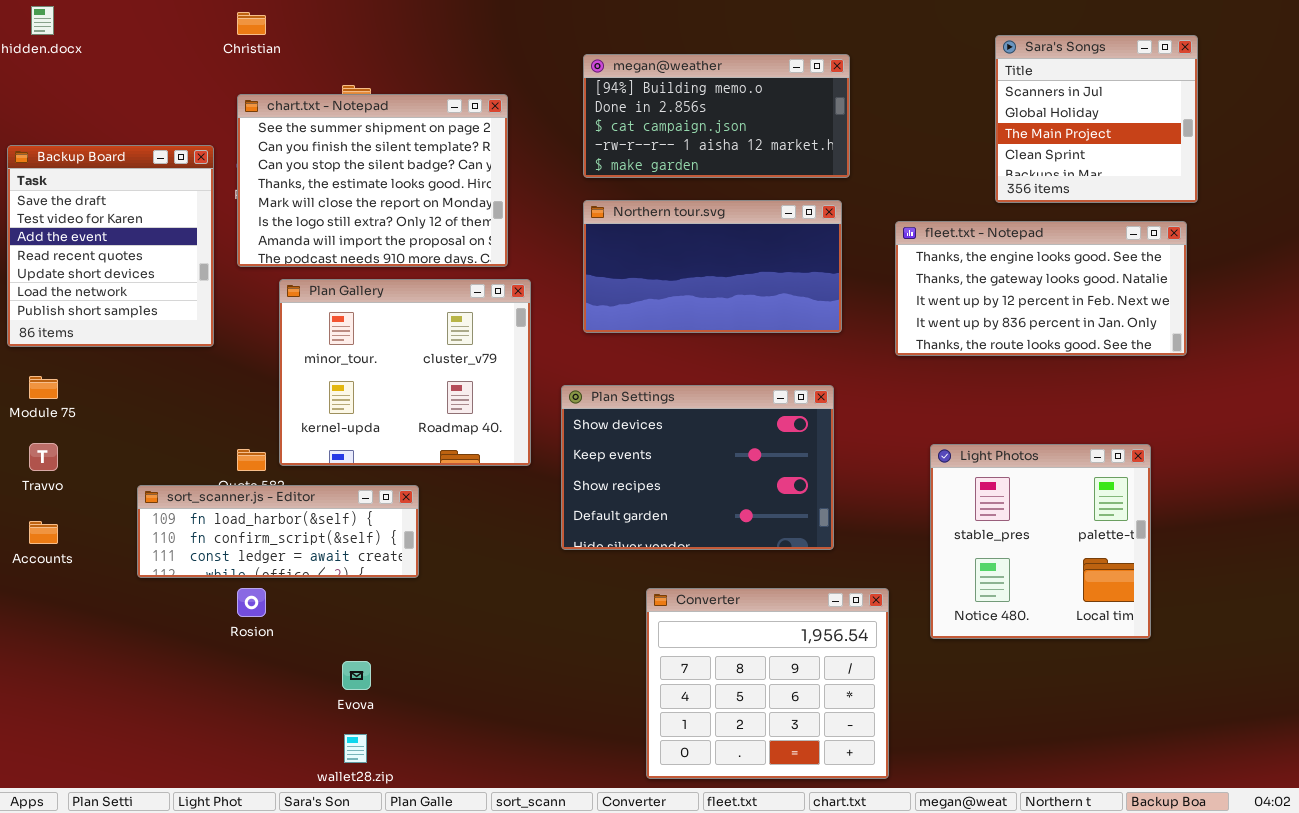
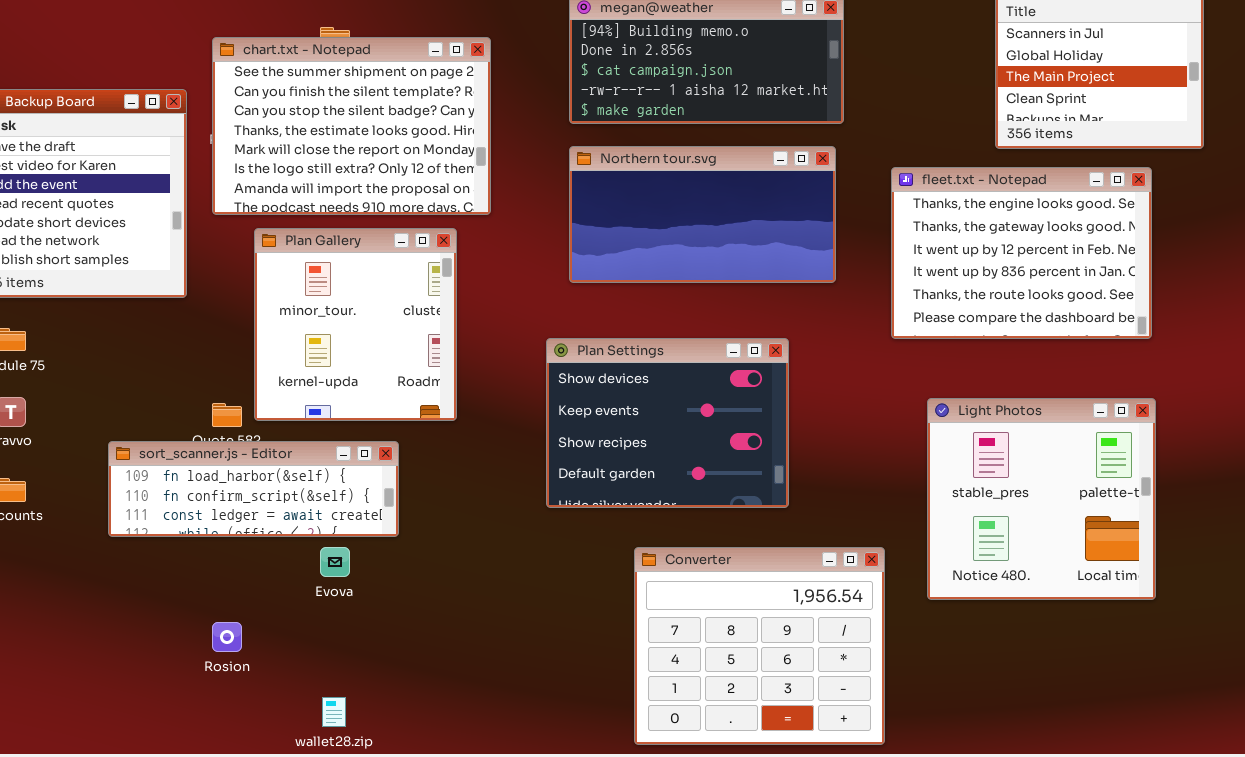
fleet.txt - Notepad: [895,221,1187,356] -> [891,167,1152,339], resized
Plan Gallery: [279,279,531,466] -> [254,228,457,421], resized
Plan Settings: [561,385,834,550] -> [546,338,789,508], resized
Rosion: [237,588,266,617] -> [212,622,242,652], moved
Evova: [342,661,371,690] -> [320,547,350,577], moved

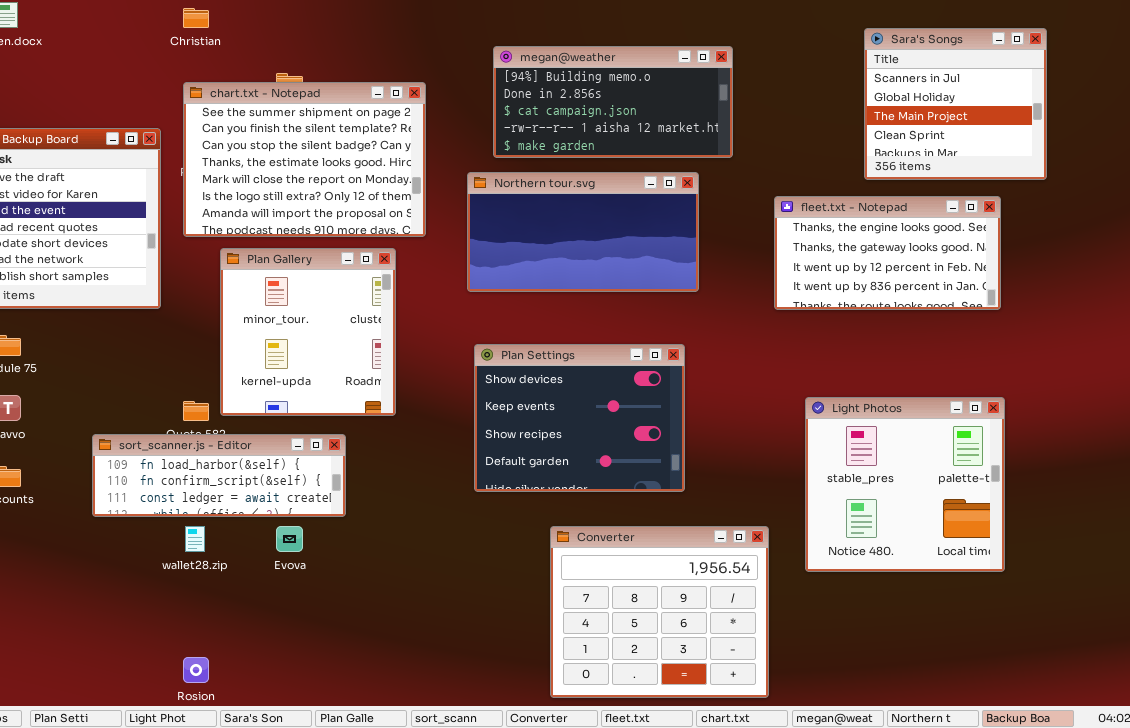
Northern tour.svg: [569,146,836,283] -> [467,172,699,292], moved
fleet.txt - Notepad: [891,167,1152,339] -> [774,196,1001,310], resized
Rosion: [212,622,242,652] -> [183,657,209,683], moved
wallet28.zip: [322,697,346,727] -> [185,526,205,552], moved

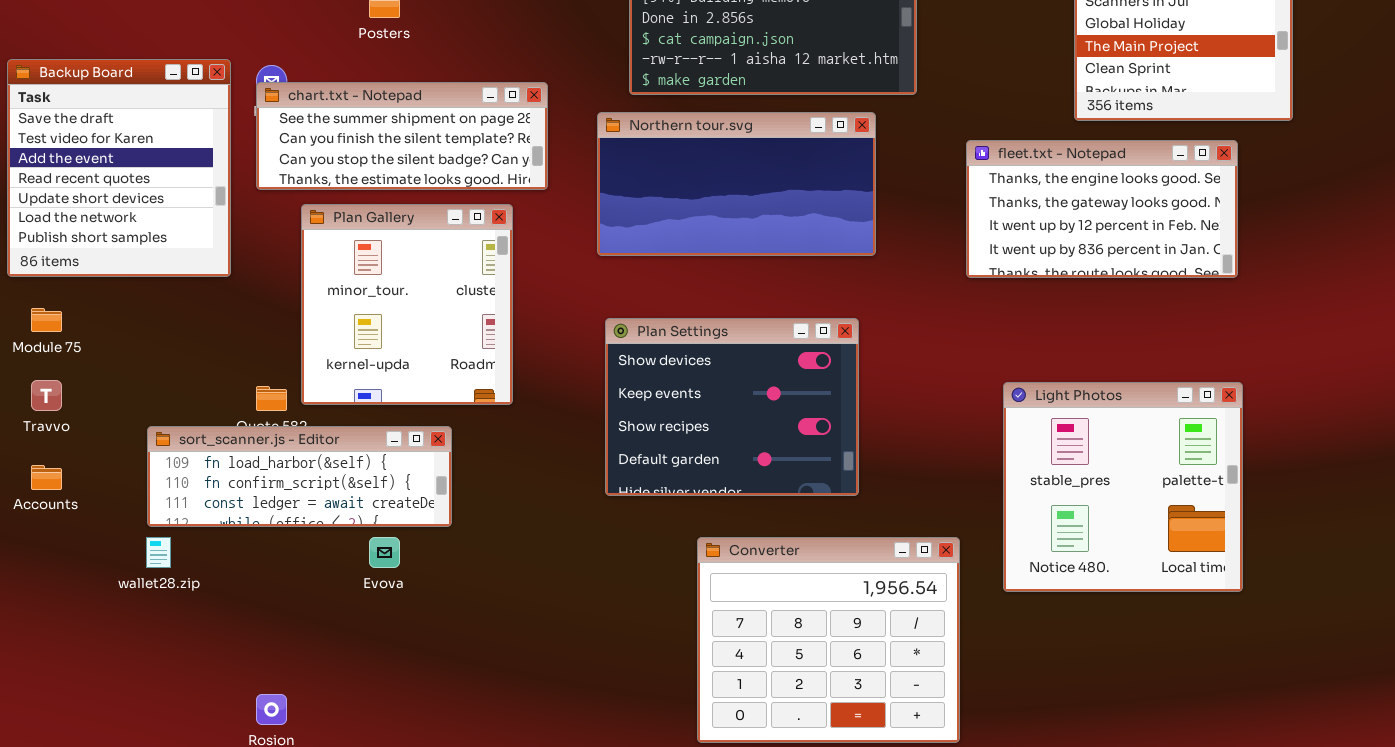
chart.txt - Notepad: [183,82,426,237] -> [256,82,548,190], resized
wallet28.zip: [185,526,205,552] -> [146,537,171,568], moved

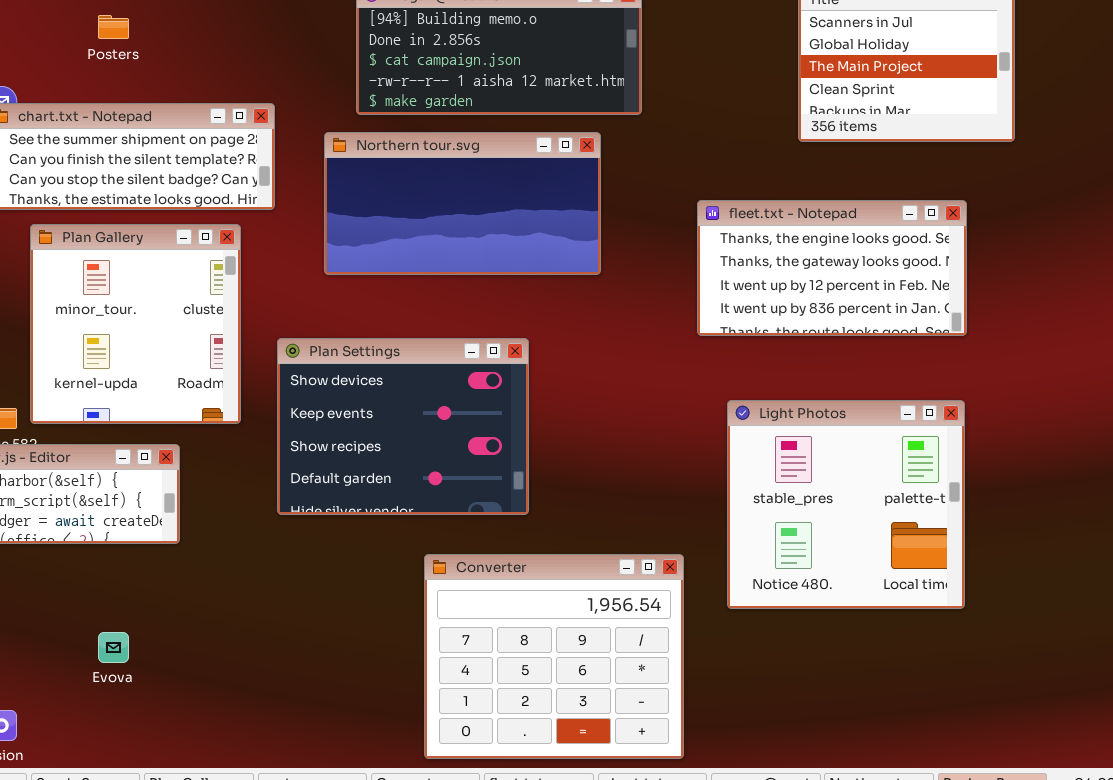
fleet.txt - Notepad: [966,140,1238,278] -> [697,200,967,336], moved
Plan Settings: [605,318,859,496] -> [277,338,529,515], moved
Evova: [369,537,400,568] -> [98,632,129,663], moved

